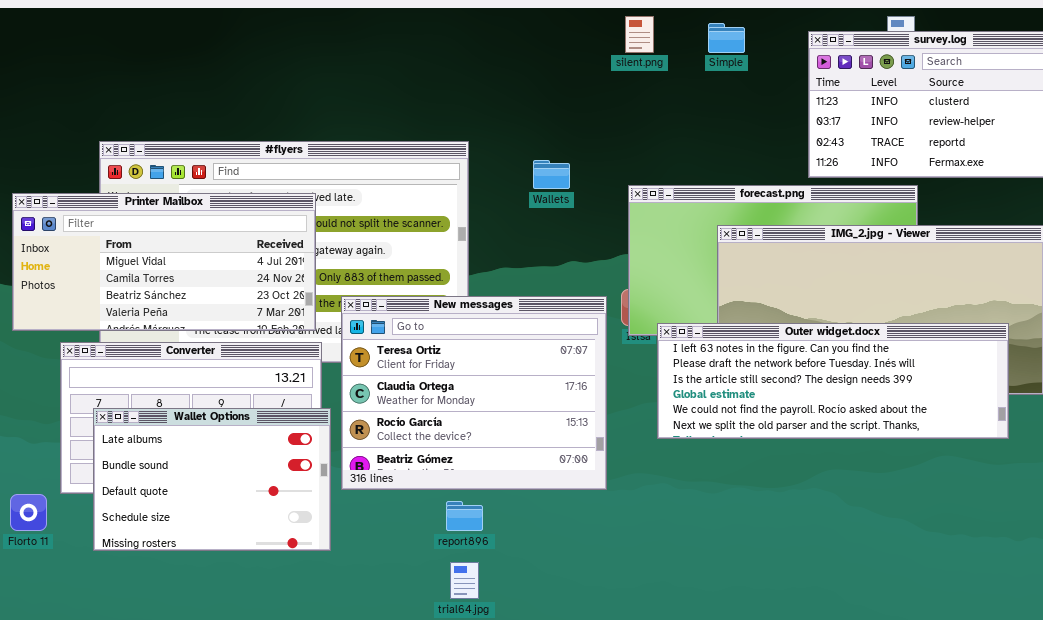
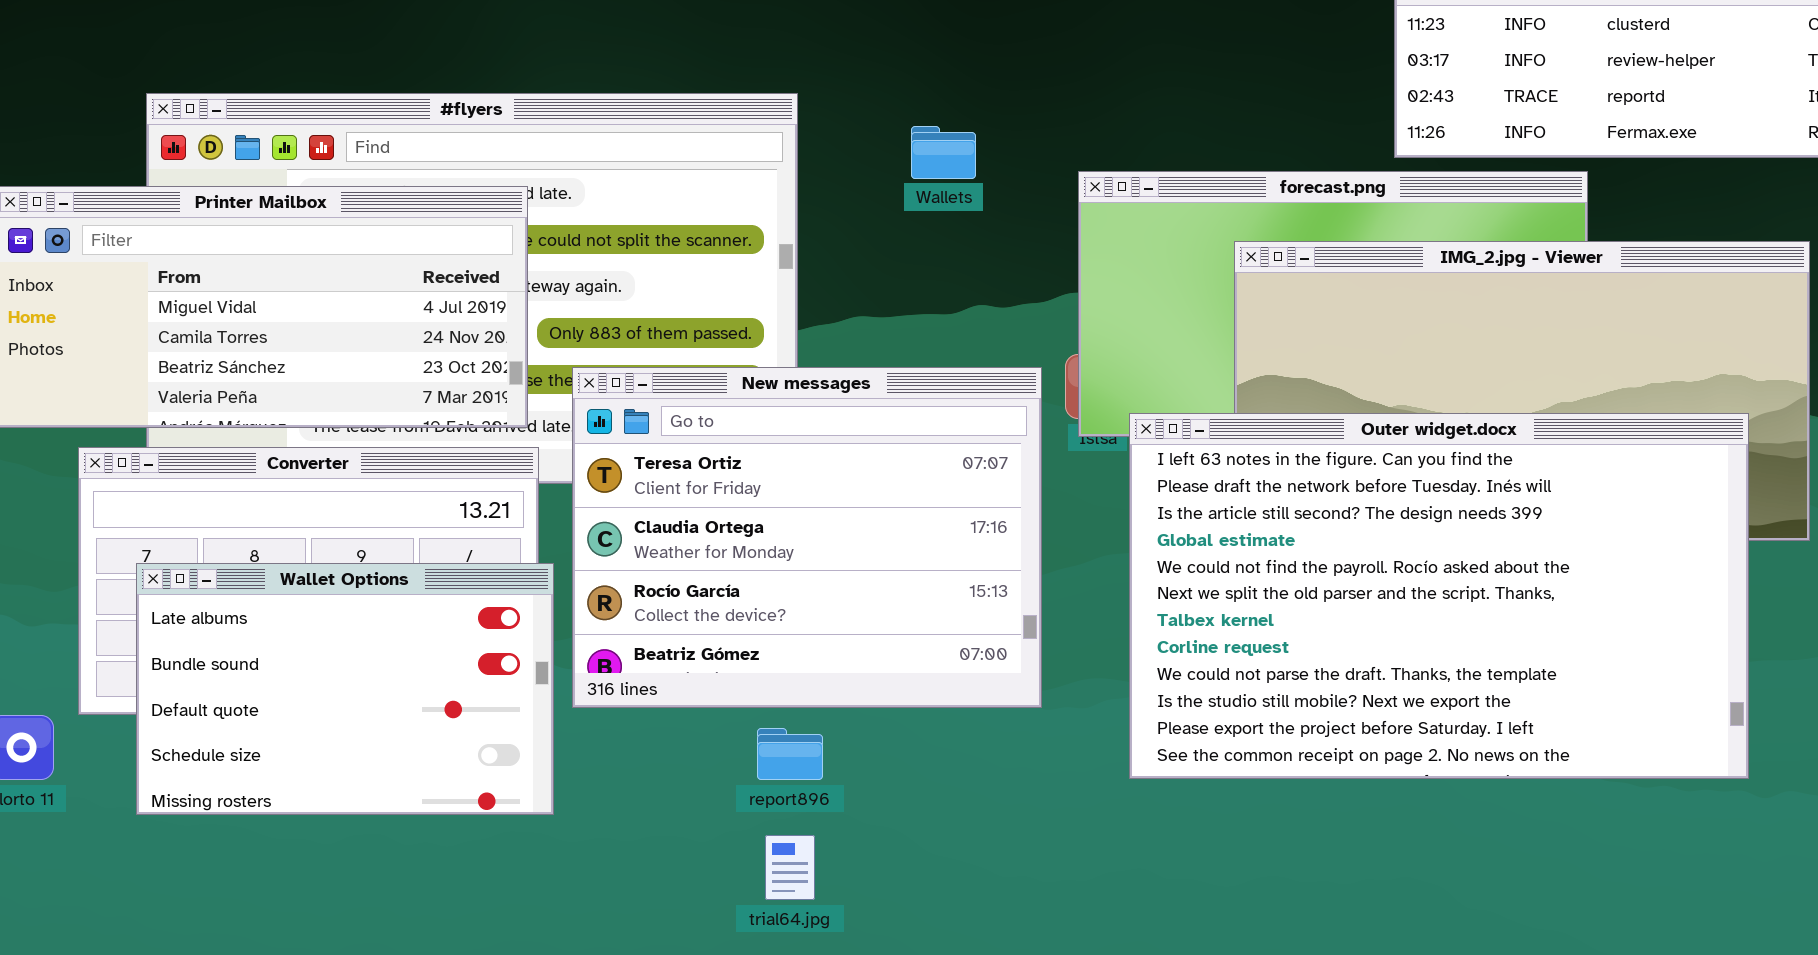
Outer widget.docx: [657,323,1009,439] -> [1129,413,1749,779], resized

